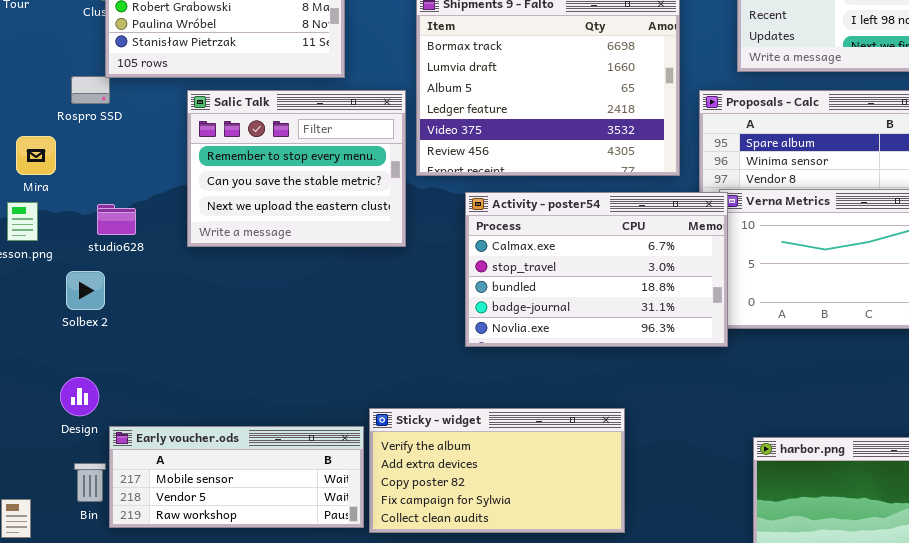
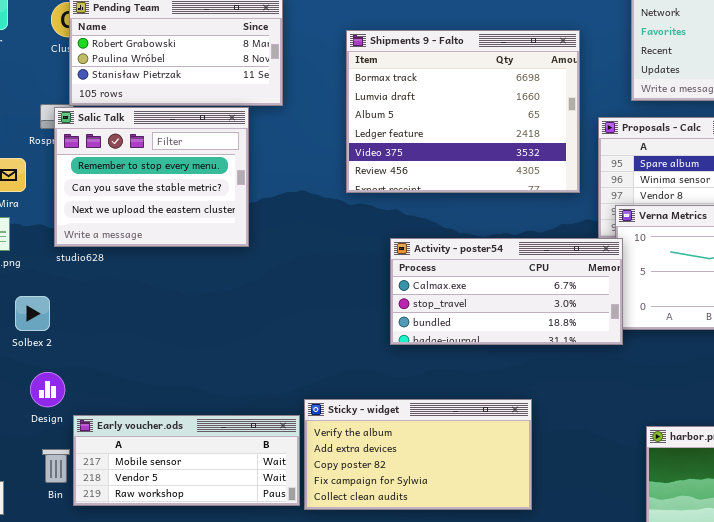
Salic Talk: [187,90,406,247] -> [54,107,249,247], moved
Activity - poster54: [465,192,728,347] -> [390,238,623,345], resized
Solbex 2: [66,271,105,310] -> [15,296,50,331], moved

